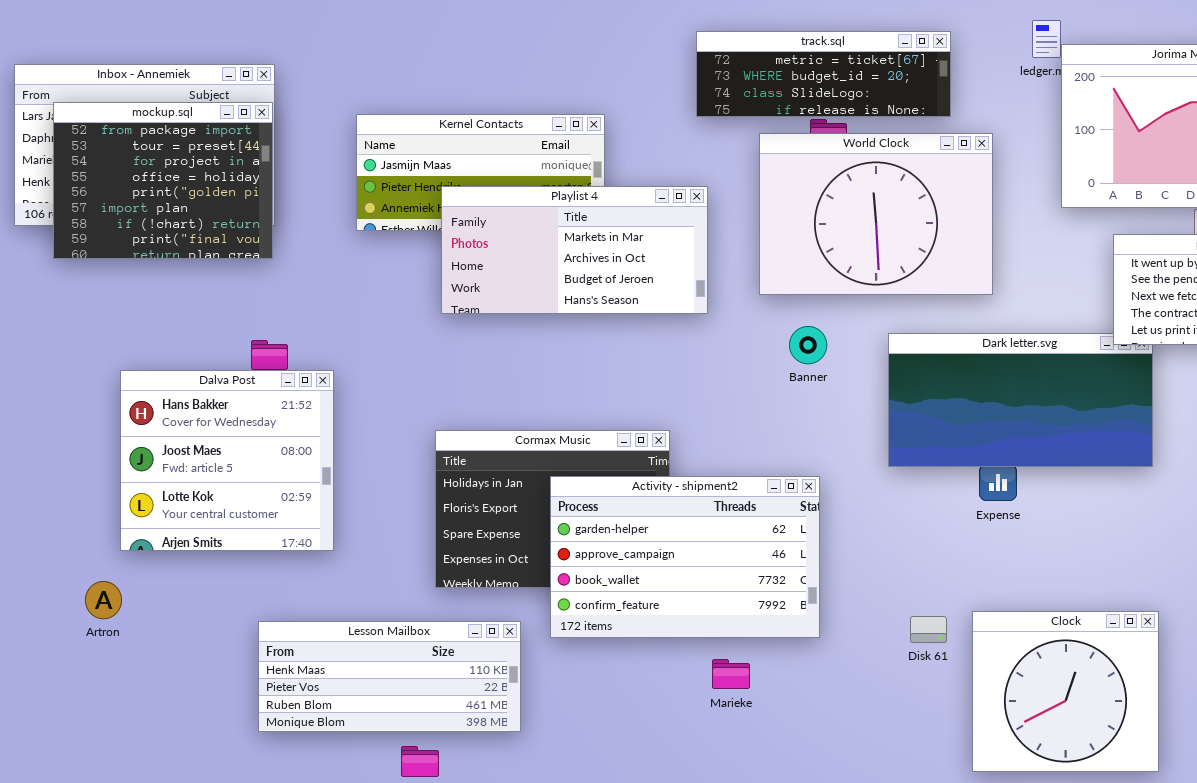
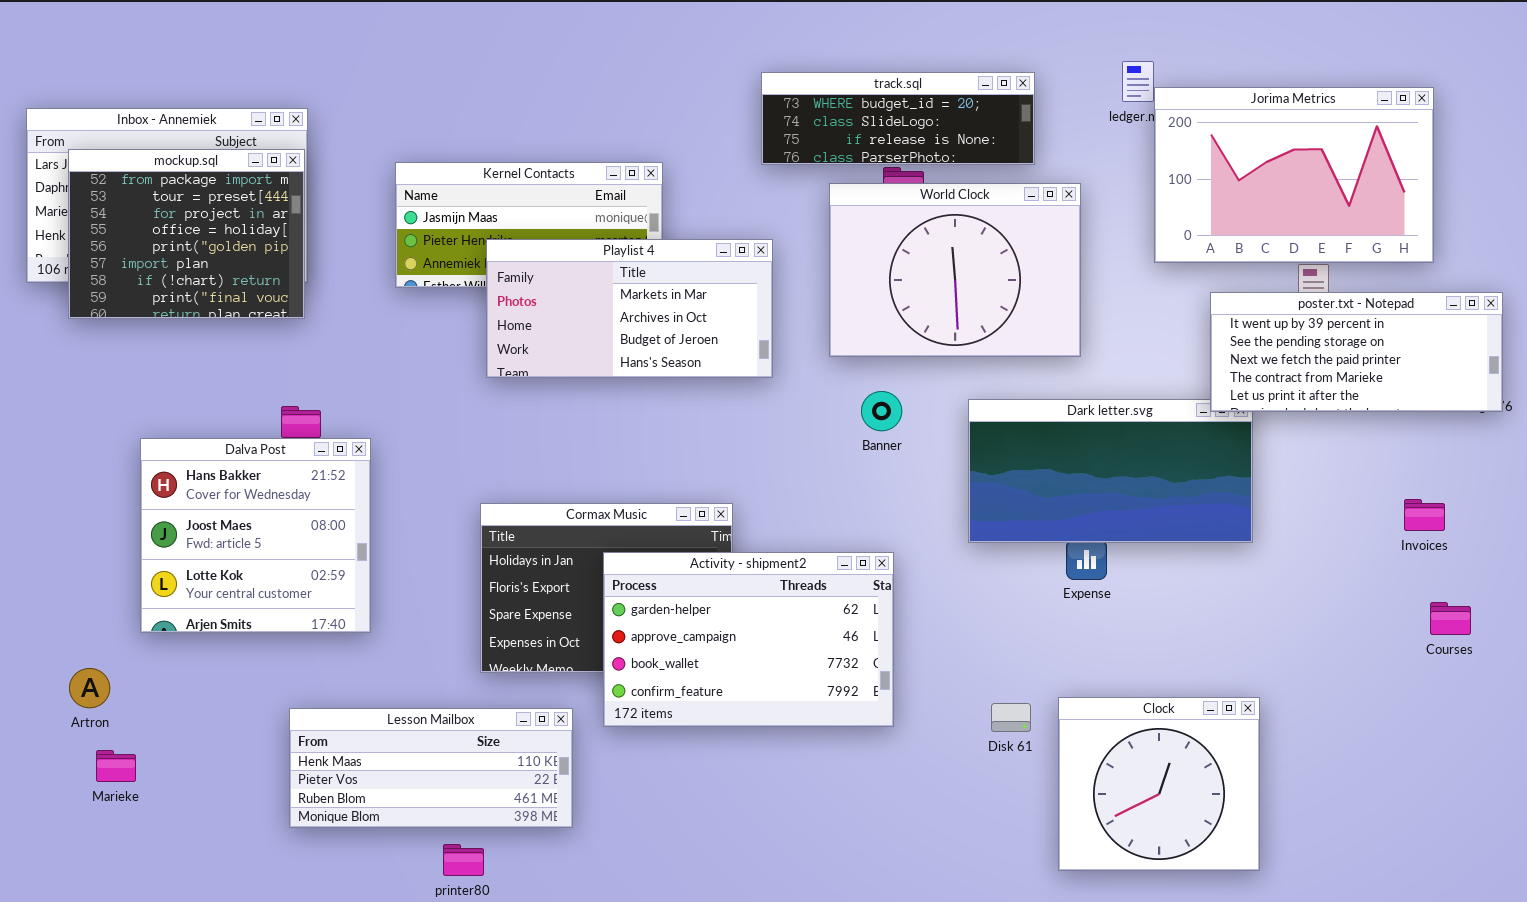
track.sql: [696,31,951,117] -> [761,72,1035,165], scrolled down 1 row
Artron: [85,581,122,619] -> [69,668,110,708], moved
Marieke: [712,659,750,689] -> [96,750,136,782], moved

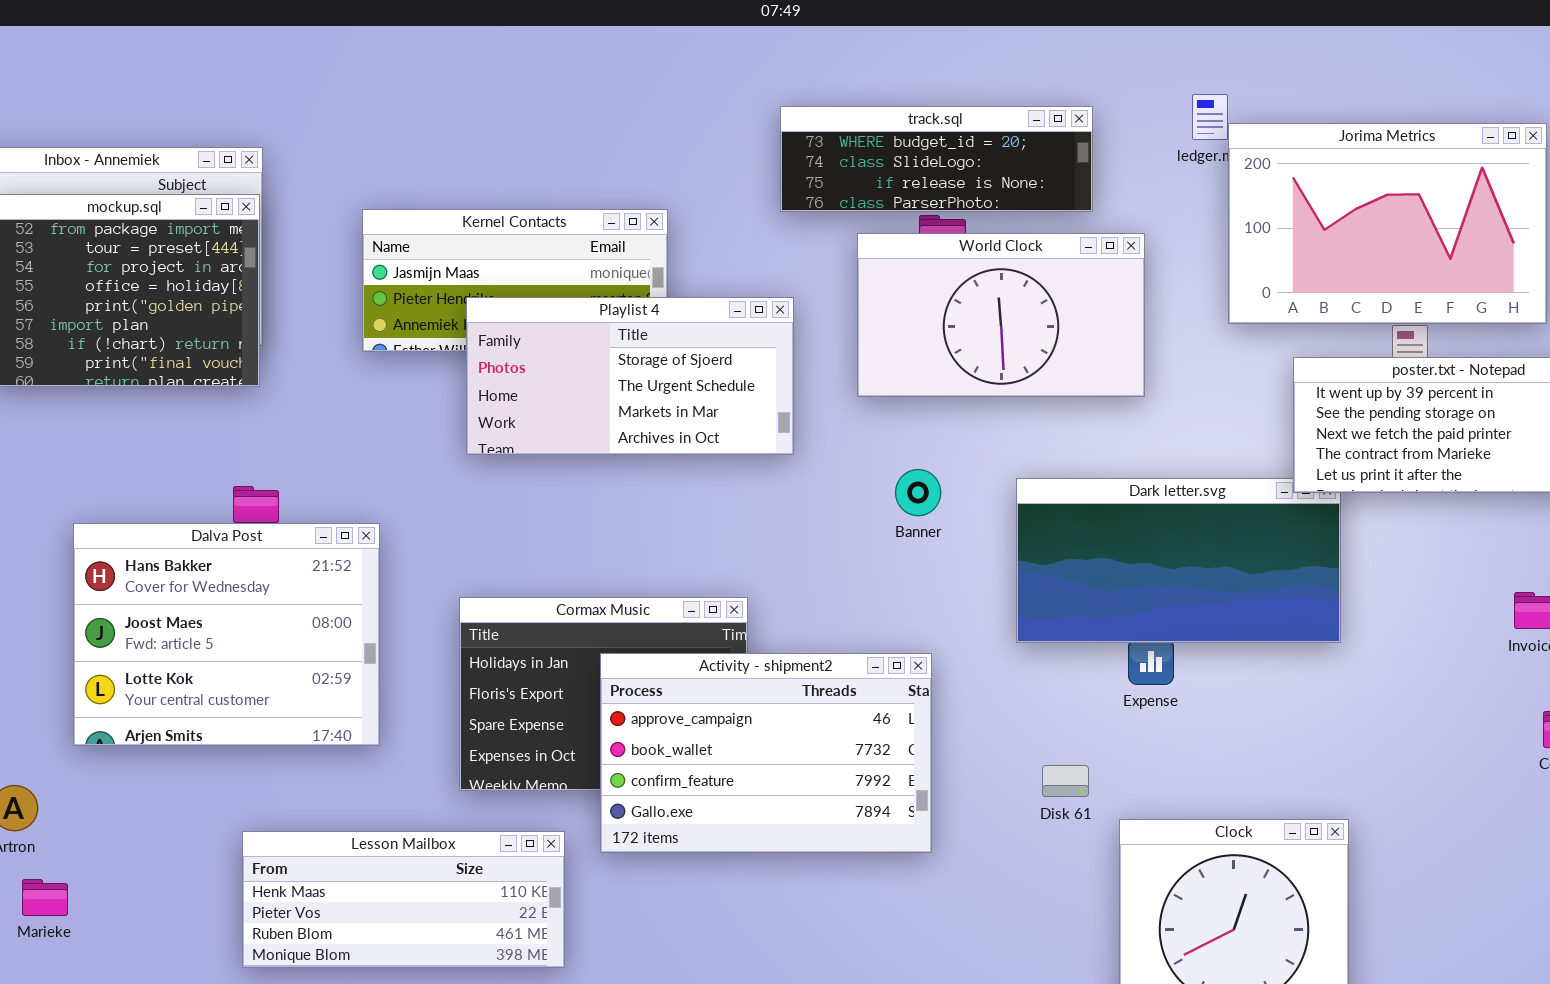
World Clock: [829,183,1081,357] -> [857,233,1145,397], resized
Playlist 4: [486,239,773,378] -> [466,297,794,455], scrolled up 2 rows
Dalva Post: [140,438,371,633] -> [73,523,380,746], resized
Activity - shipment2: [603,552,894,727] -> [600,653,932,853], scrolled down 1 row
Disk 61: [991,703,1031,732] -> [1042,765,1089,797], moved

